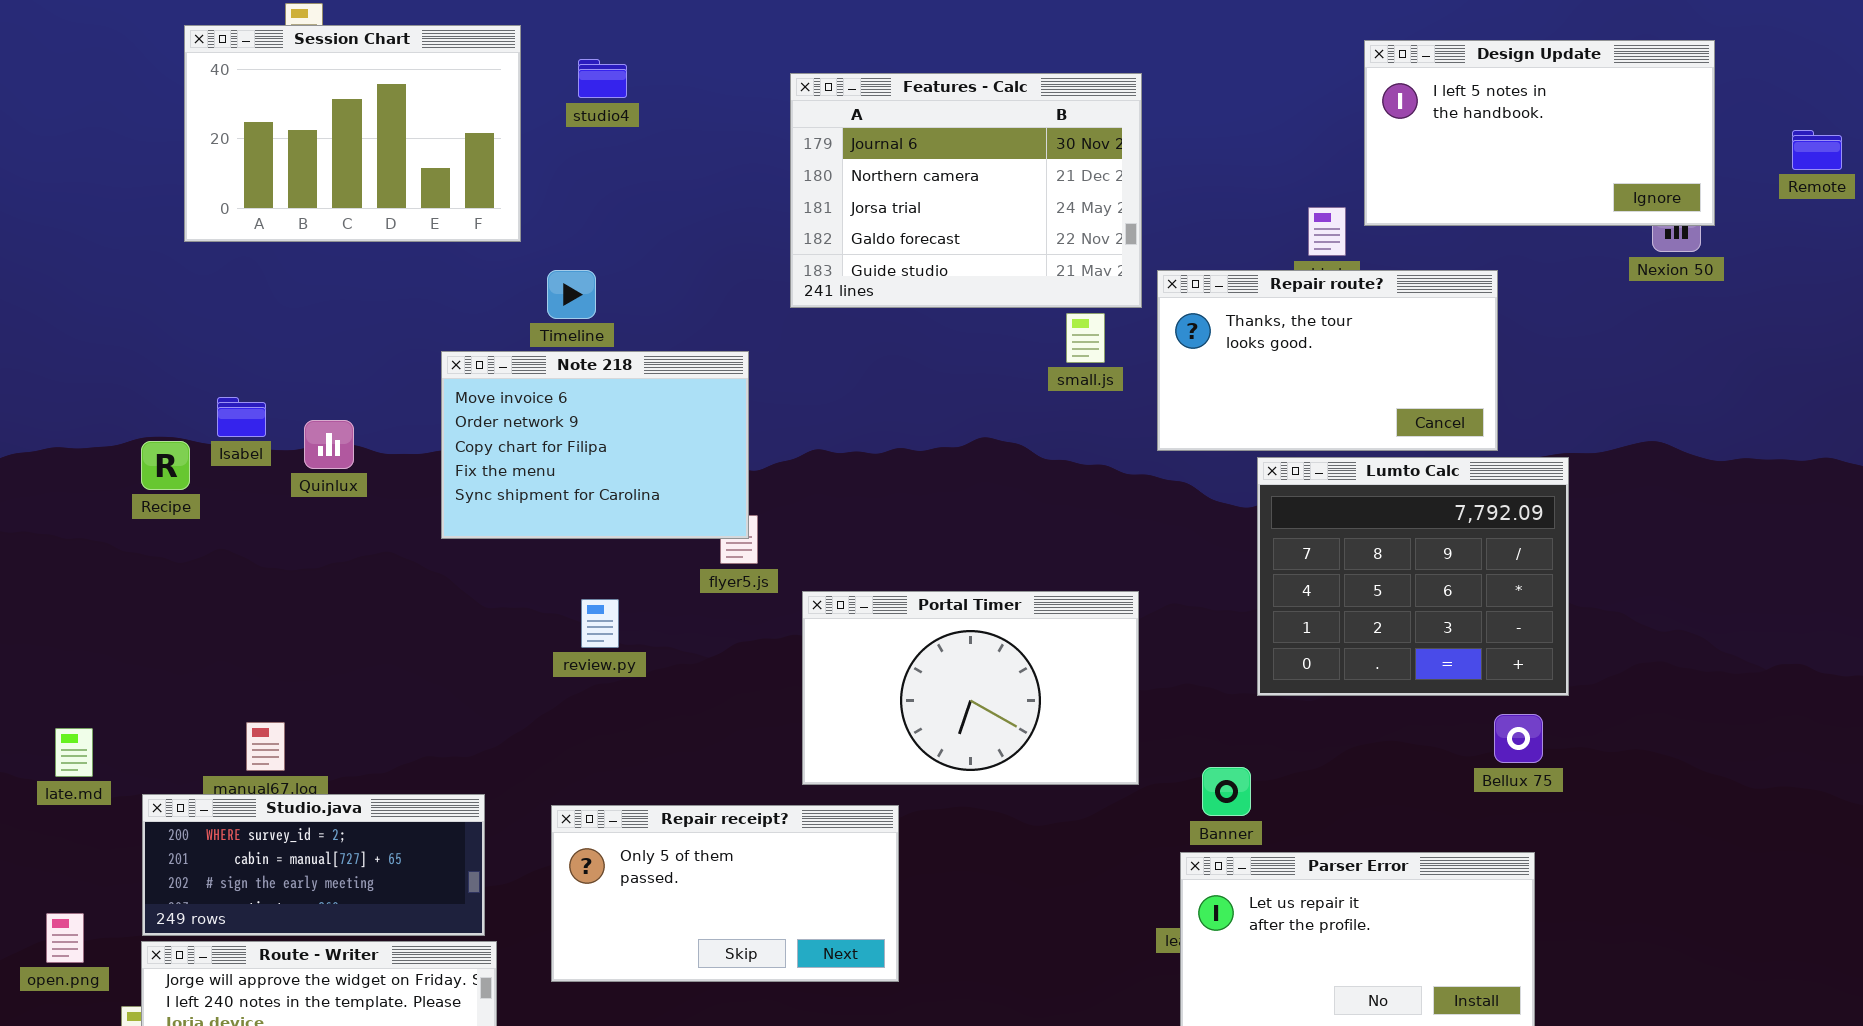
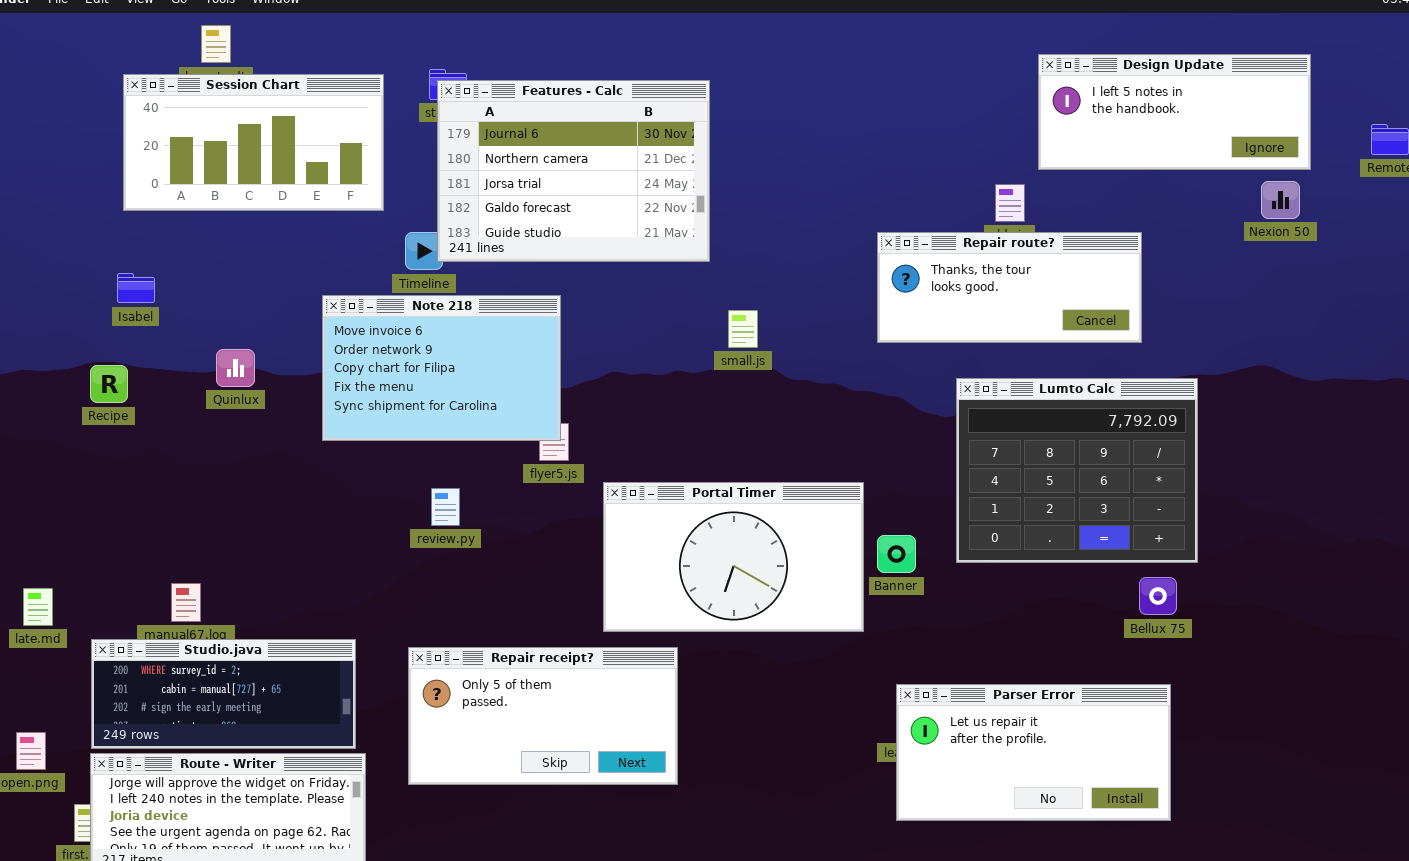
Session Chart: [184,25,521,242] -> [123,74,384,211], resized
Design Update: [1364,40,1715,226] -> [1038,54,1311,170], resized
Features - Calc: [790,73,1142,308] -> [437,80,710,262], moved
Repair route?: [1157,270,1498,451] -> [877,232,1142,343], resized
small.js: [1066,313,1105,363] -> [728,310,758,348], moved
Isabel: [217,397,266,437] -> [117,273,155,303], moved
Banner: [1202,767,1251,816] -> [877,535,916,573], moved

